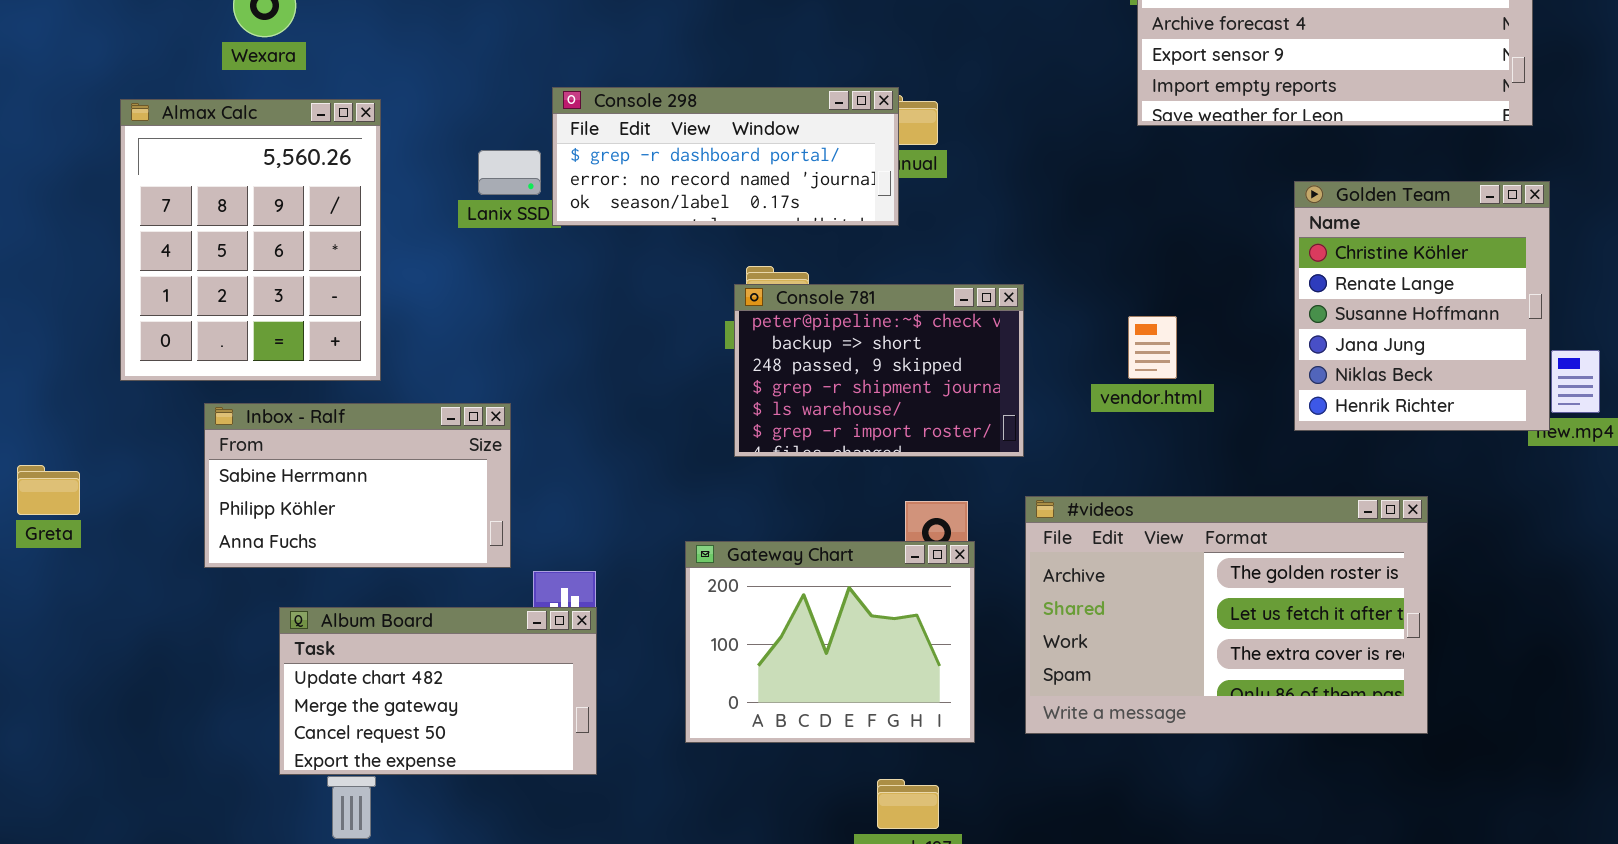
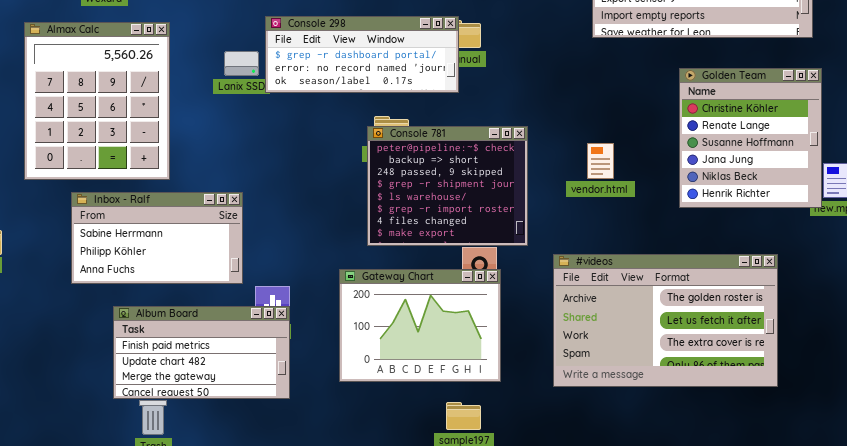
Console 781: [734,284,1024,457] -> [367,126,528,246], resized
#videos: [1025,496,1428,734] -> [553,254,778,387], moved
Album Board: [279,607,597,775] -> [113,306,290,399], scrolled up 1 row

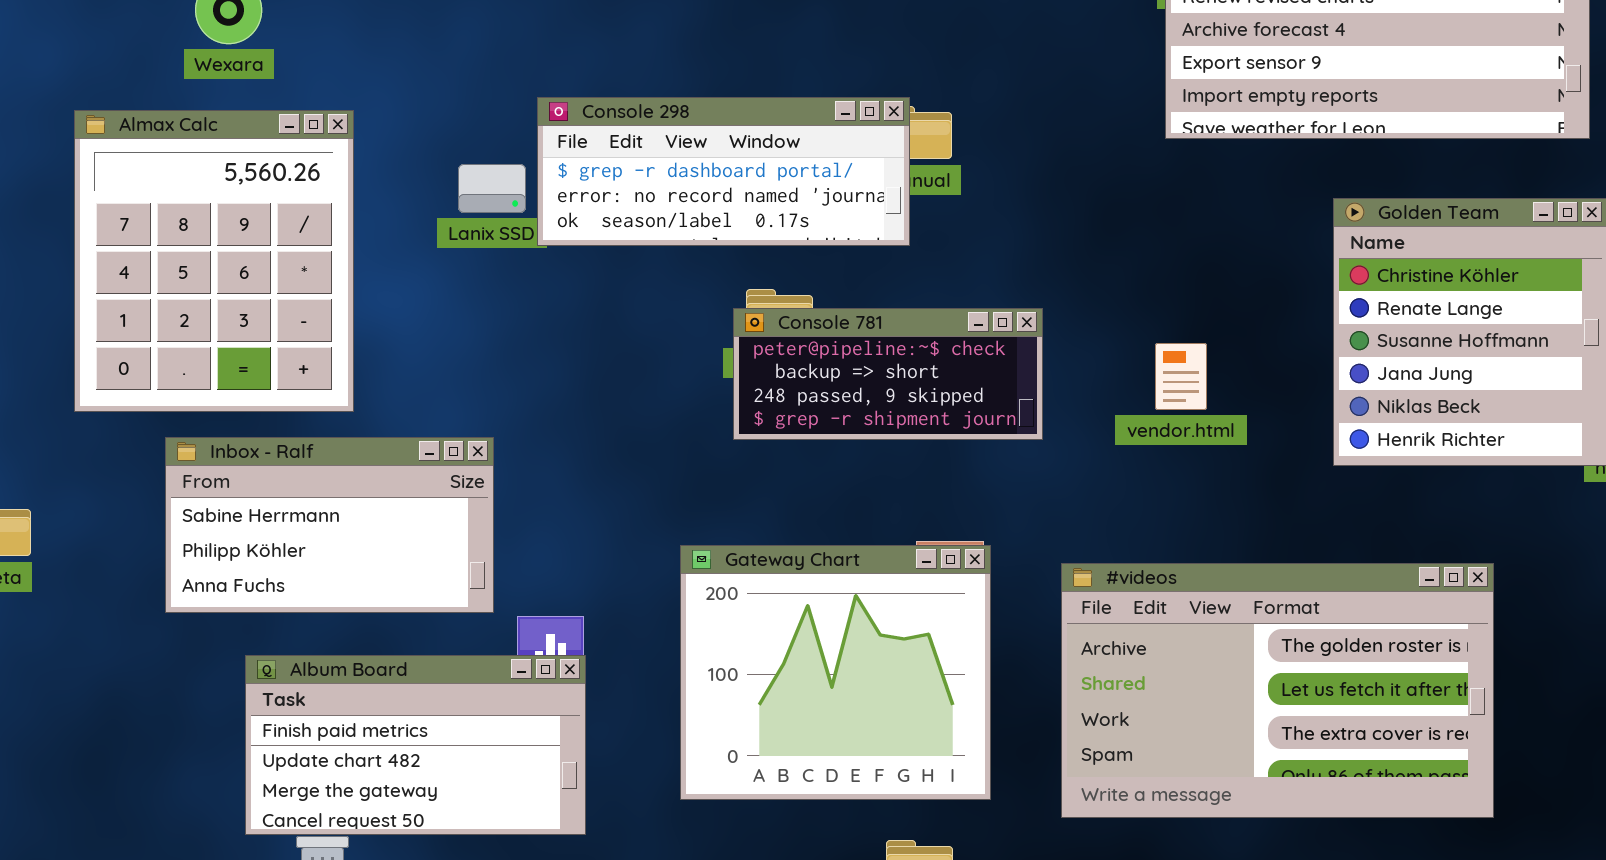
Console 781: [367,126,528,246] -> [733,308,1043,440], resized
#videos: [553,254,778,387] -> [1061,563,1494,818], moved
Gateway Chart: [339,269,501,382] -> [680,545,991,800], resized

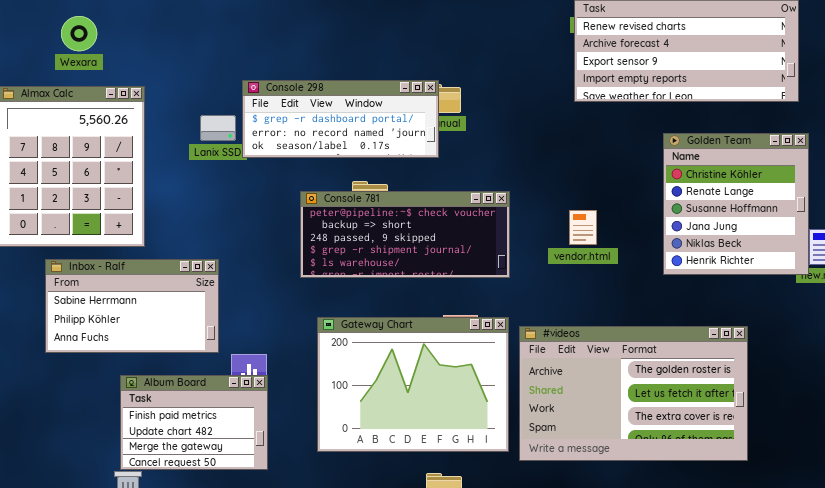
Console 781: [733,308,1043,440] -> [300,191,510,278], resized
Gateway Chart: [680,545,991,800] -> [317,317,509,452], resized
Album Board: [245,655,586,835] -> [120,375,268,470], resized

